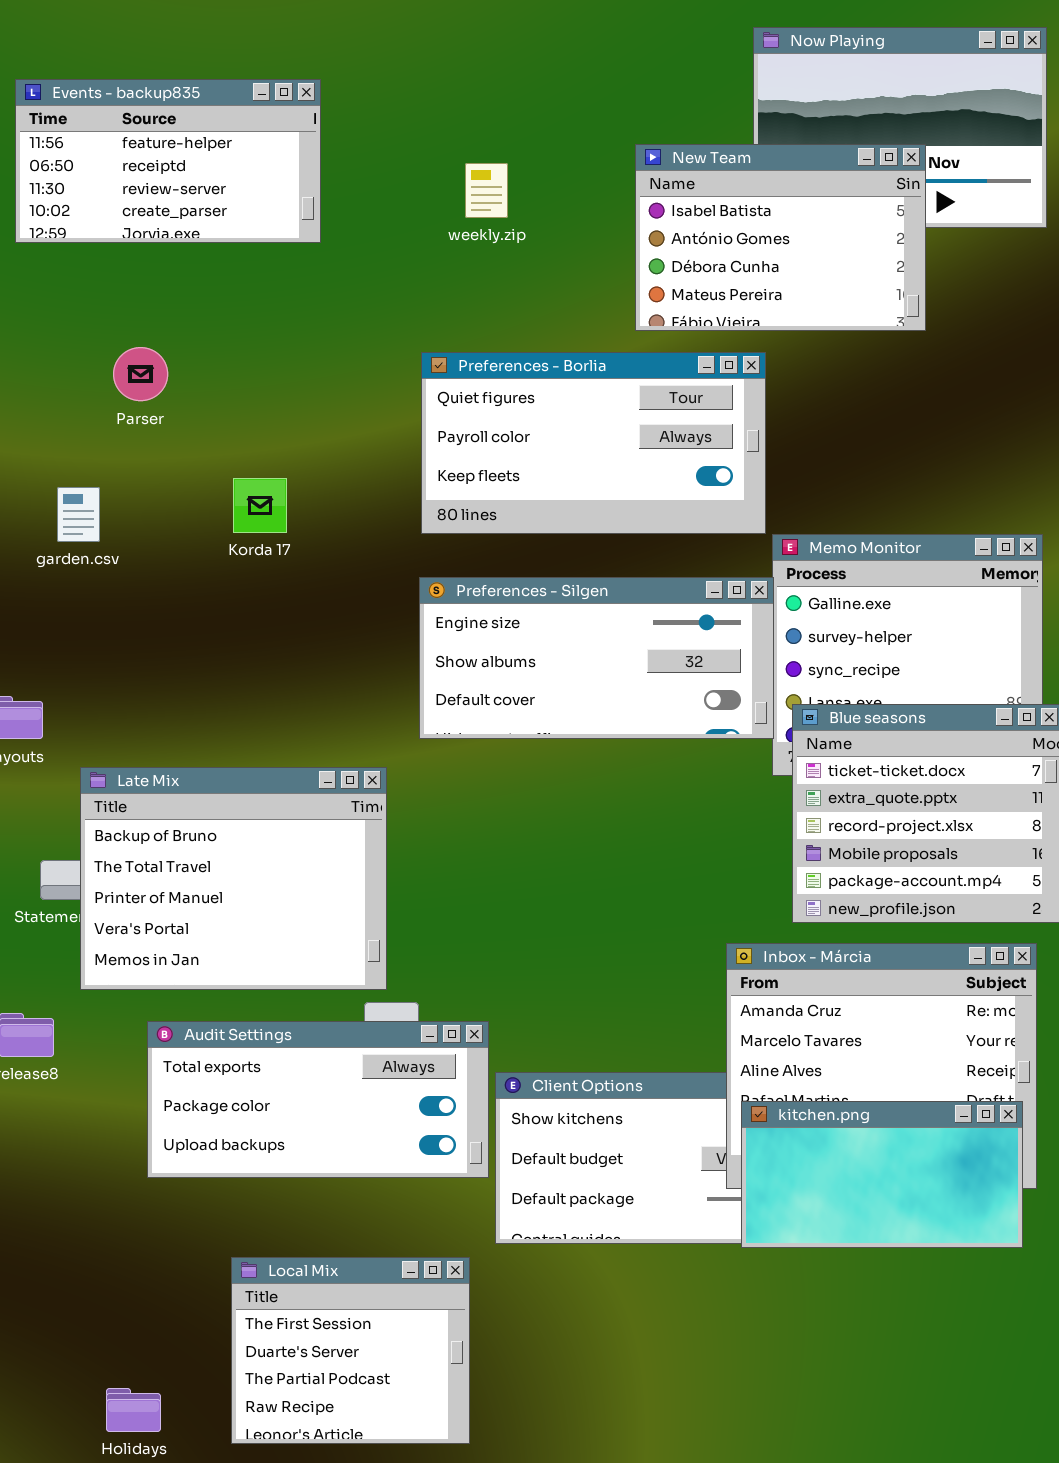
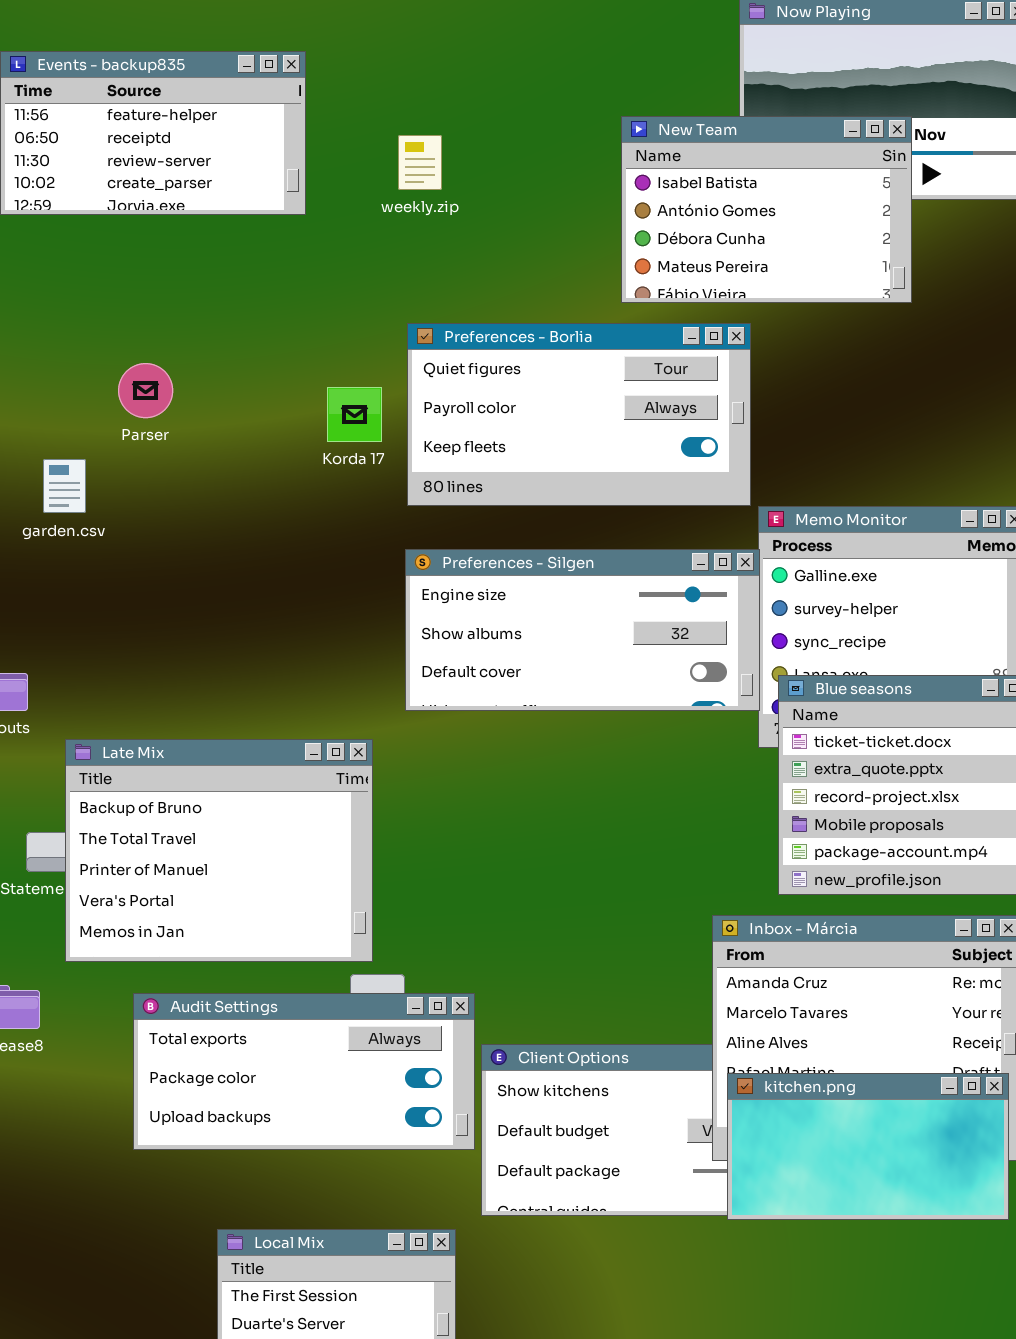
weekly.zip: [465,163,508,218] -> [398,135,442,190], moved
Parser: [113,347,168,401] -> [118,363,173,418], moved
Korda 17: [233,478,287,533] -> [327,387,382,442], moved

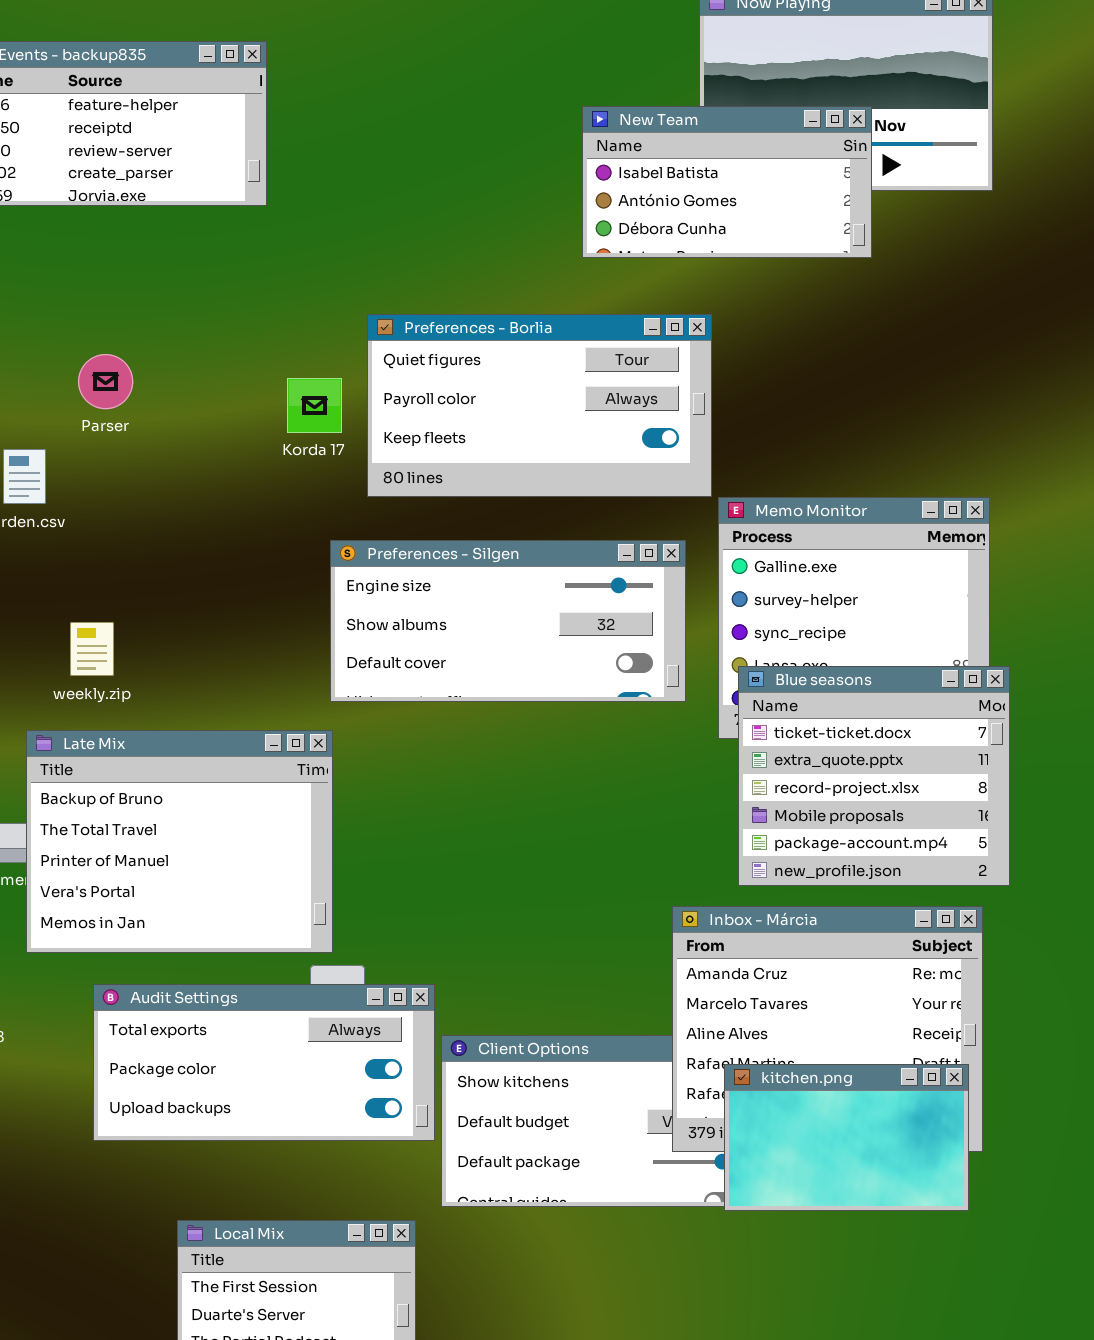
New Team: [621,116,912,303] -> [582,106,872,258], resized
weekly.zip: [398,135,442,190] -> [70,622,114,676], moved
Preferences - Silgen: [405,549,760,711] -> [330,540,686,702], moved
kitchen.png: [727,1073,1009,1220] -> [724,1064,969,1211], resized

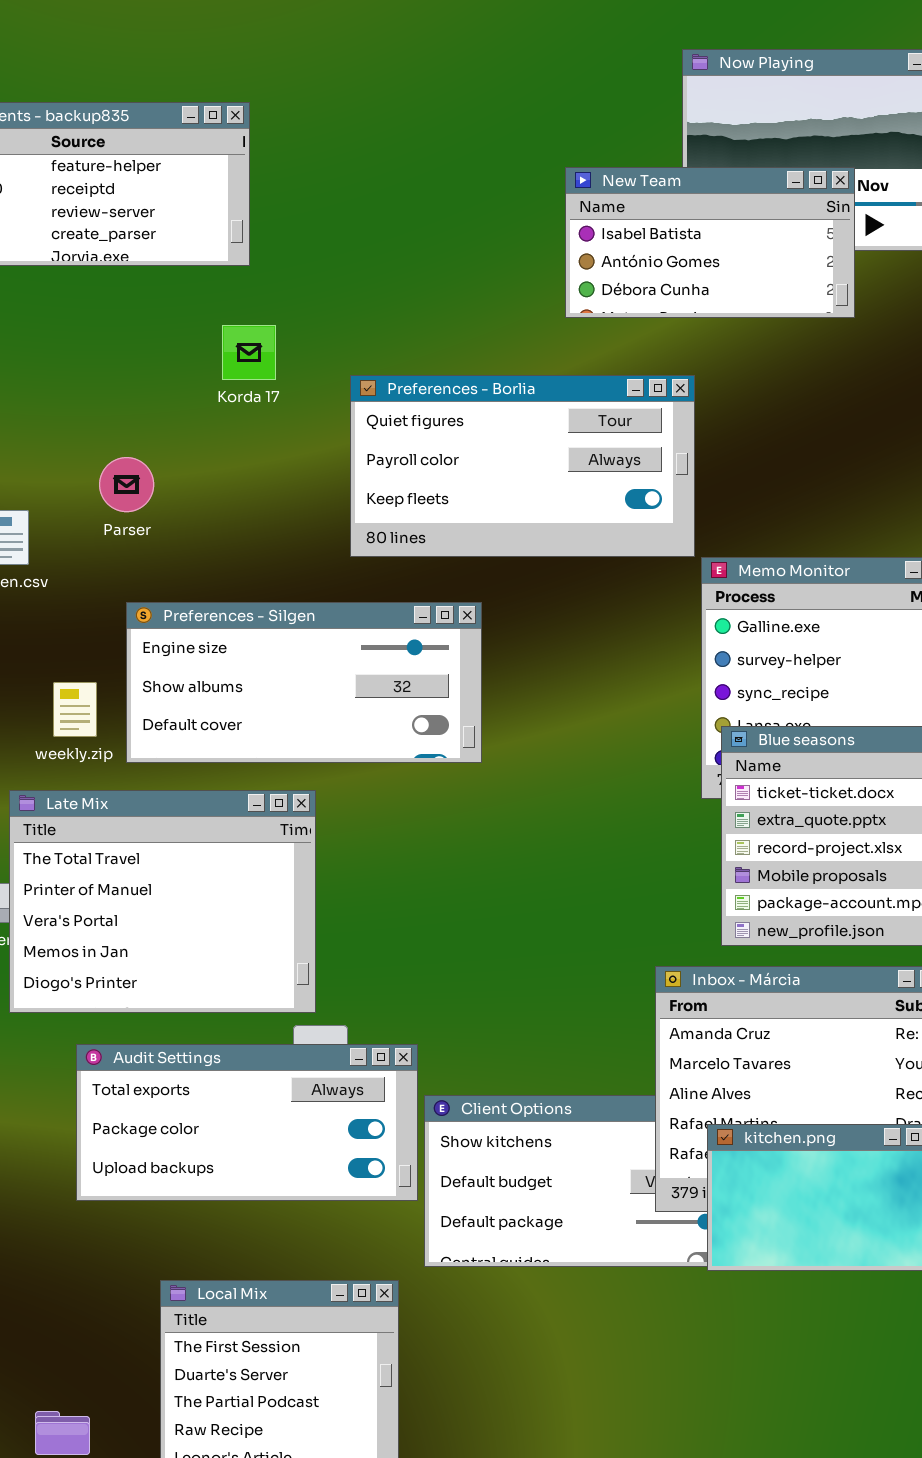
Parser: [78,354,133,409] -> [99,457,154,512], moved
Korda 17: [287,378,342,433] -> [222,325,276,380], moved
Preferences - Silgen: [330,540,686,702] -> [126,602,482,763], moved
Late Mix: [26,730,333,953] -> [9,790,316,1013], scrolled down 1 row

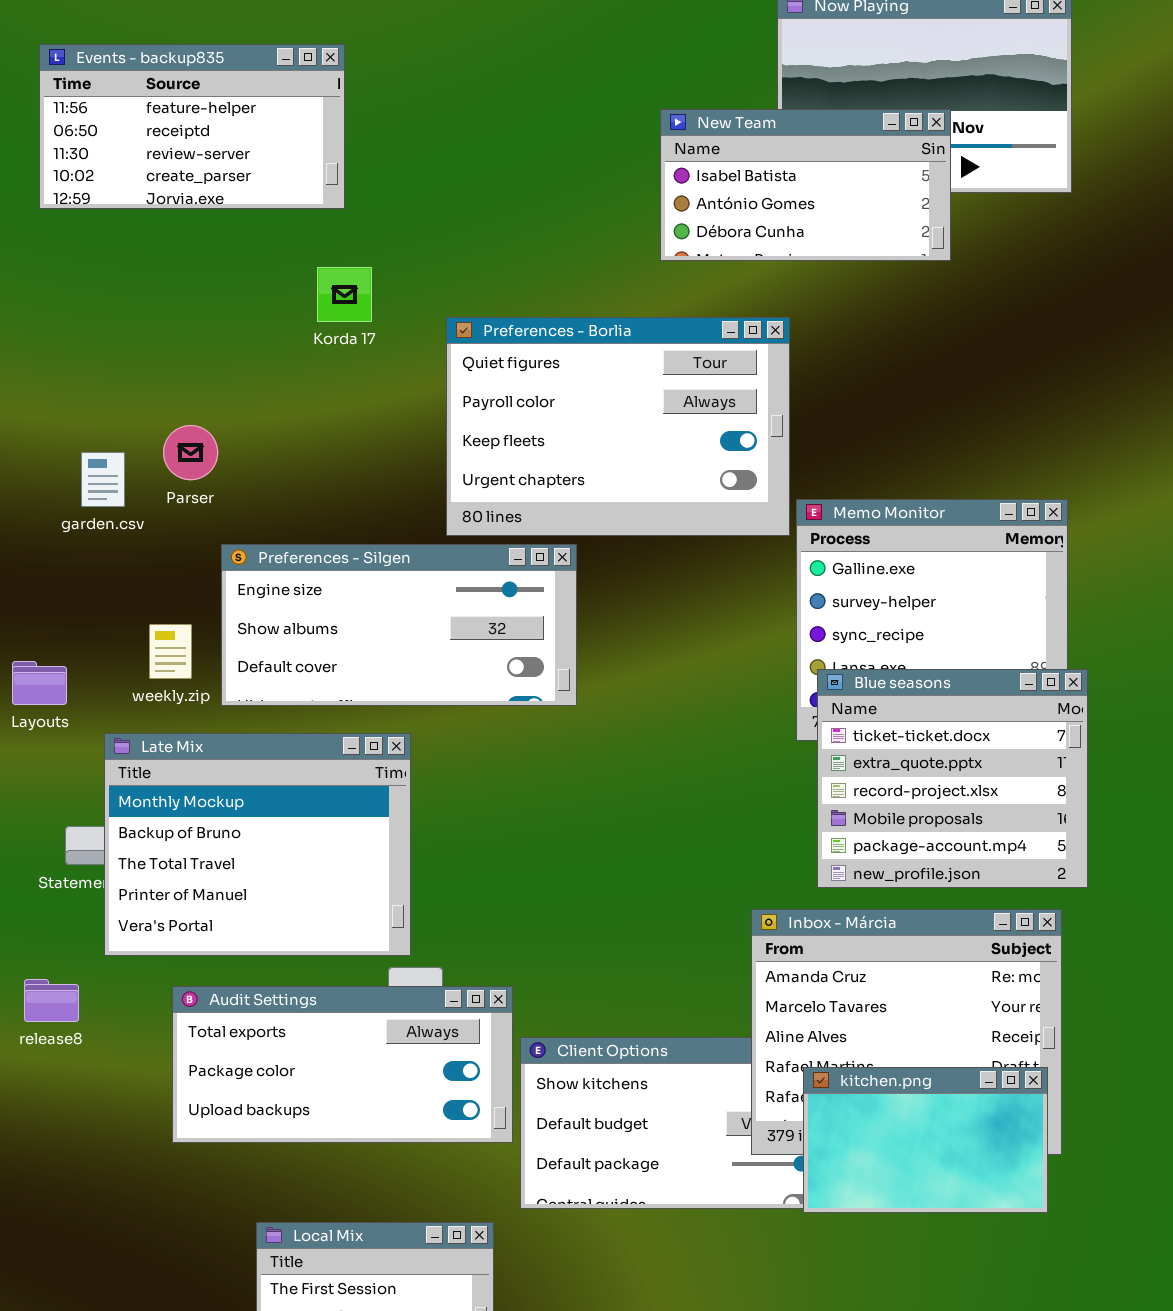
Preferences - Borlia: [350,375,695,557] -> [446,317,790,536], resized
Parser: [99,457,154,512] -> [163,425,218,480], moved
Late Mix: [9,790,316,1013] -> [104,733,411,956], scrolled up 2 rows

